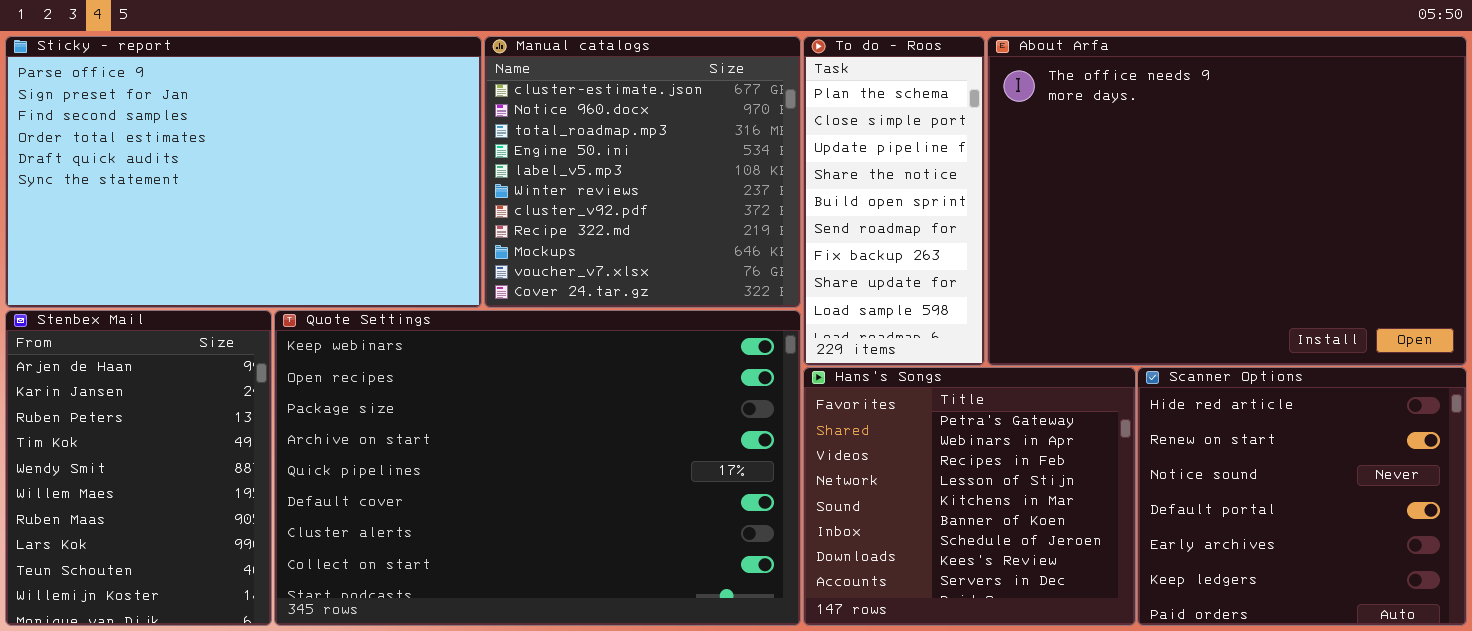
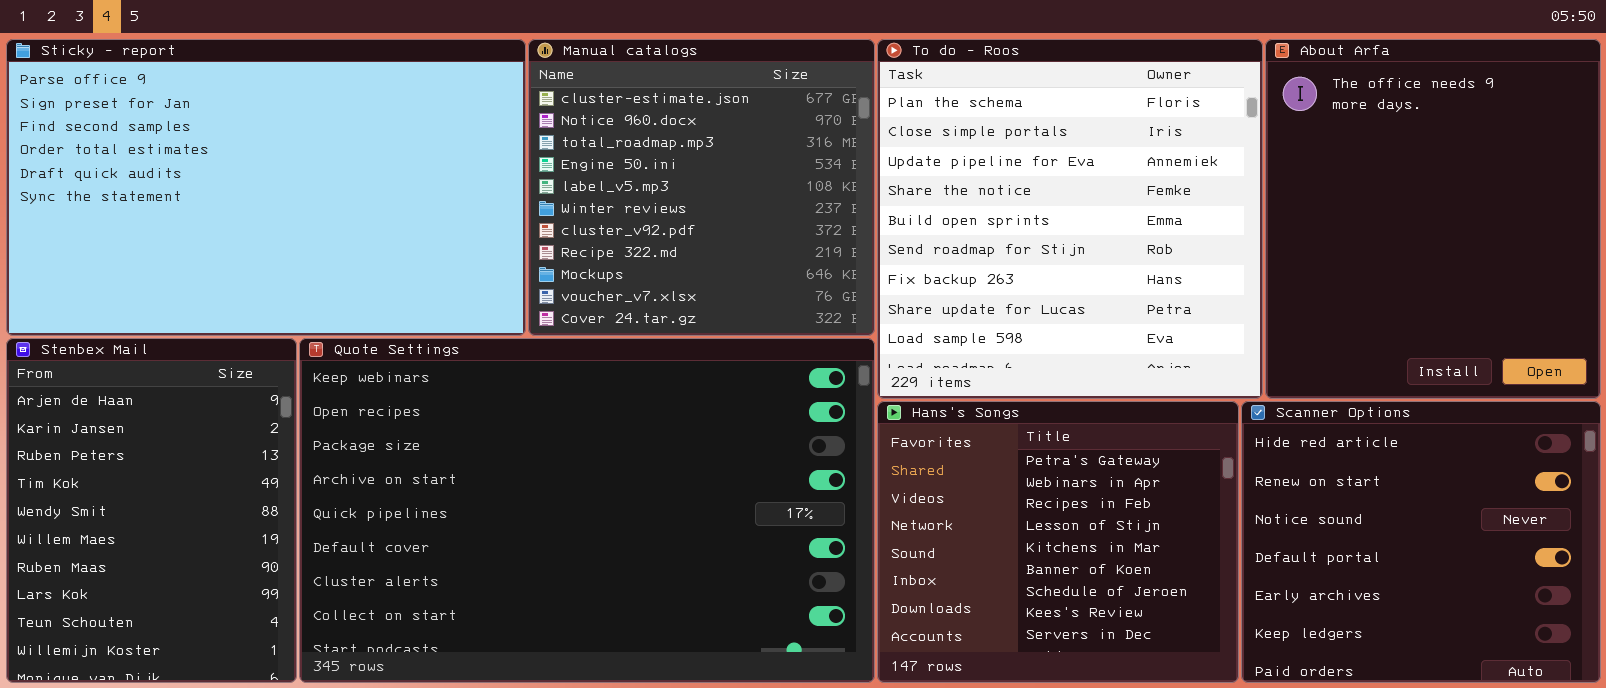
To do - Roos: [803,36,985,366] -> [877,39,1263,399], resized
About Arfa: [987,36,1467,366] -> [1265,39,1601,399], resized

